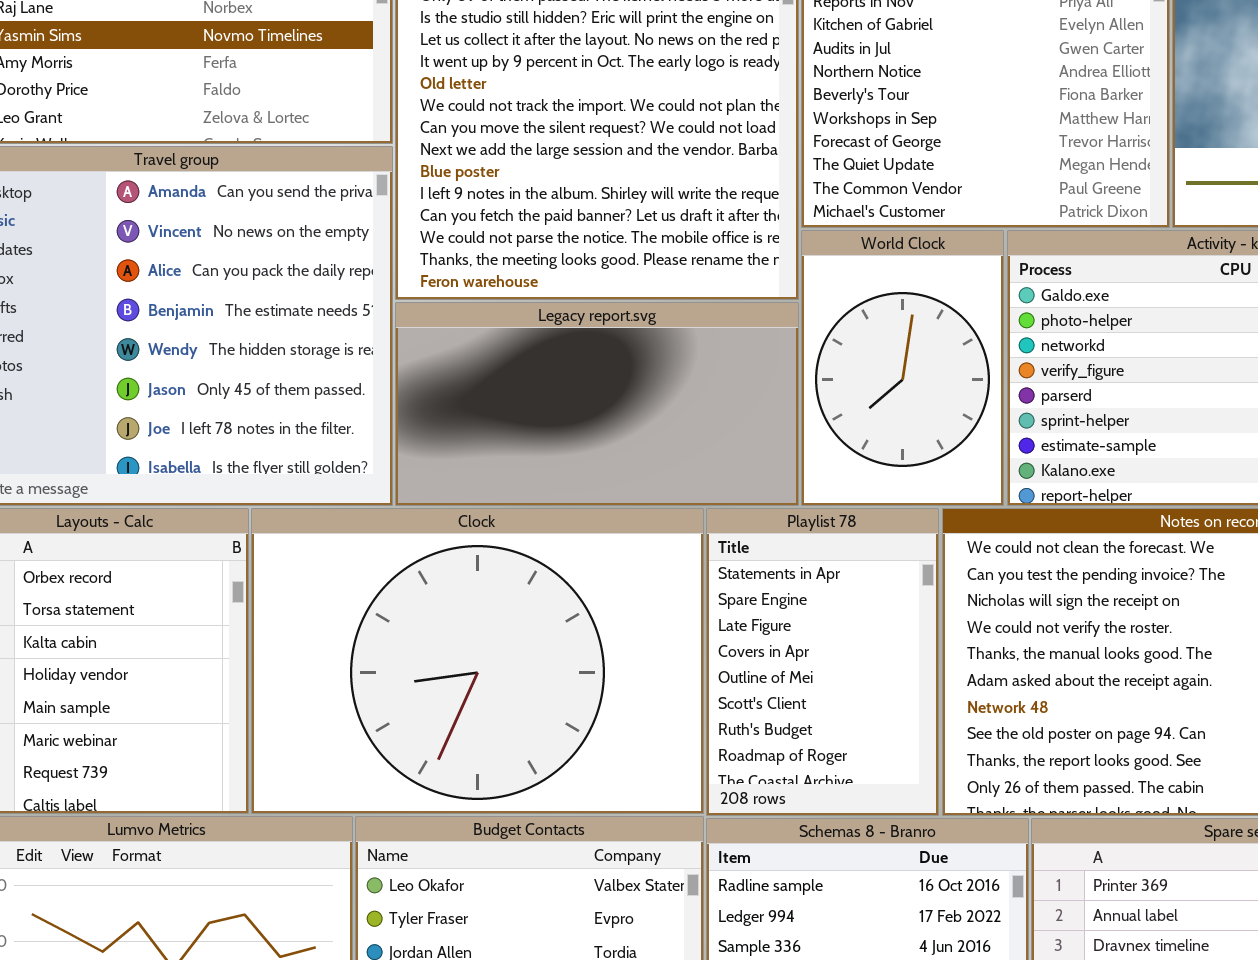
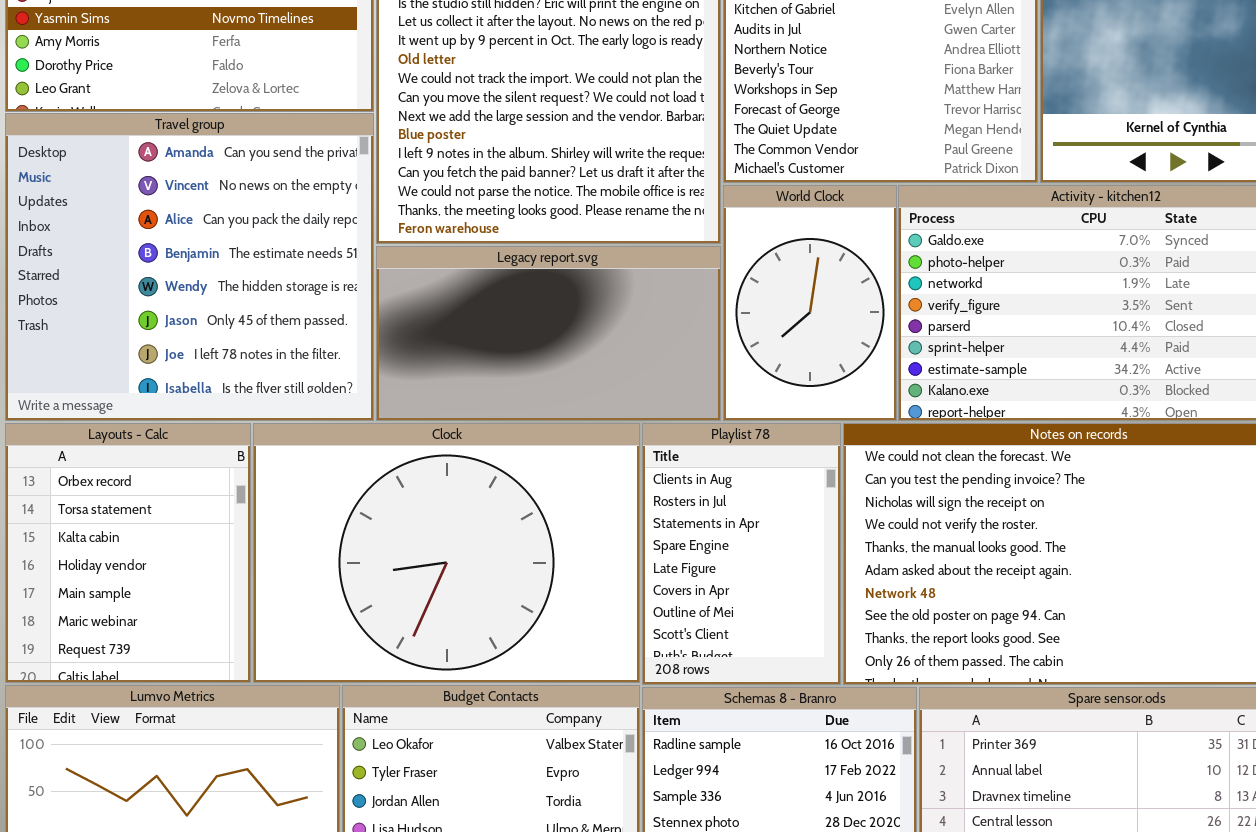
Playlist 78: [706,508,939,816] -> [642,423,841,685], scrolled up 2 rows

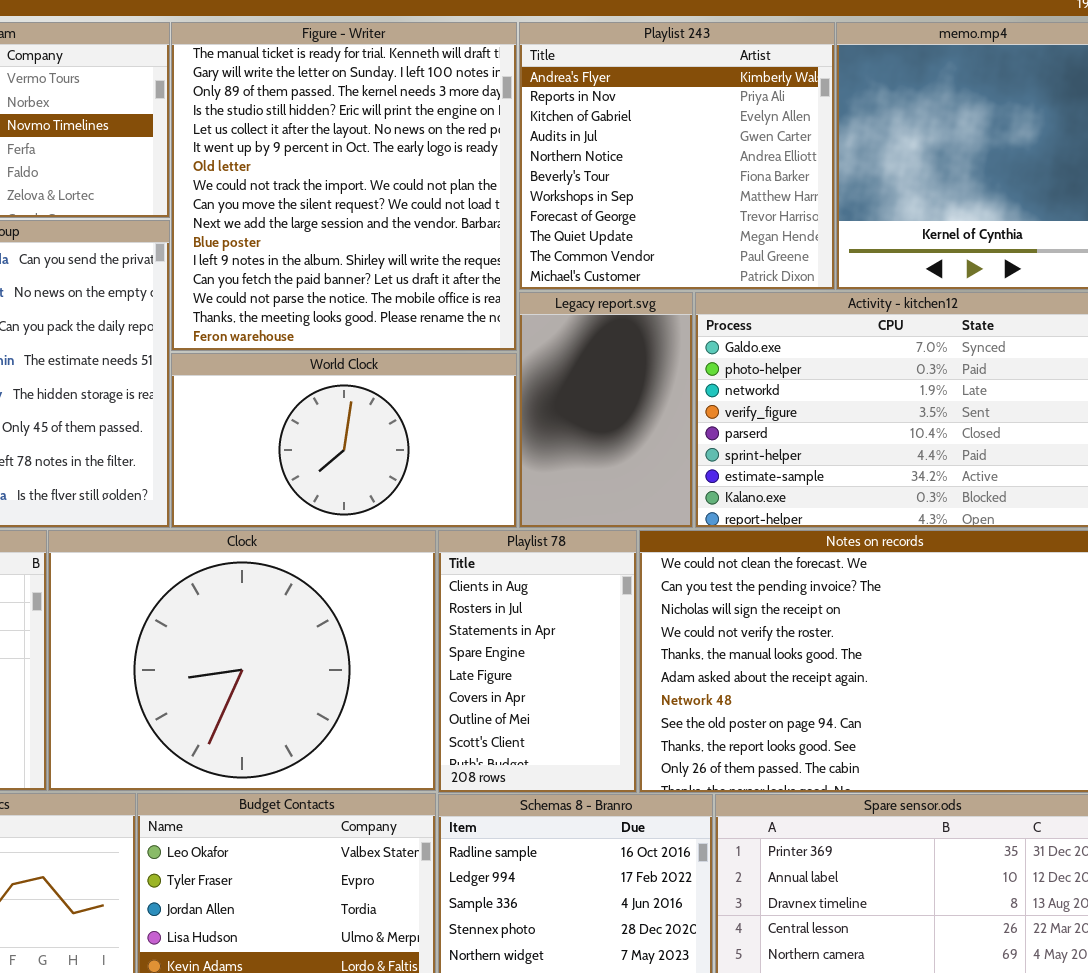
World Clock: [723,185,897,421] -> [171,353,517,528], moved, resized
Legacy report.svg: [376,246,721,421] -> [519,292,693,528], moved, resized

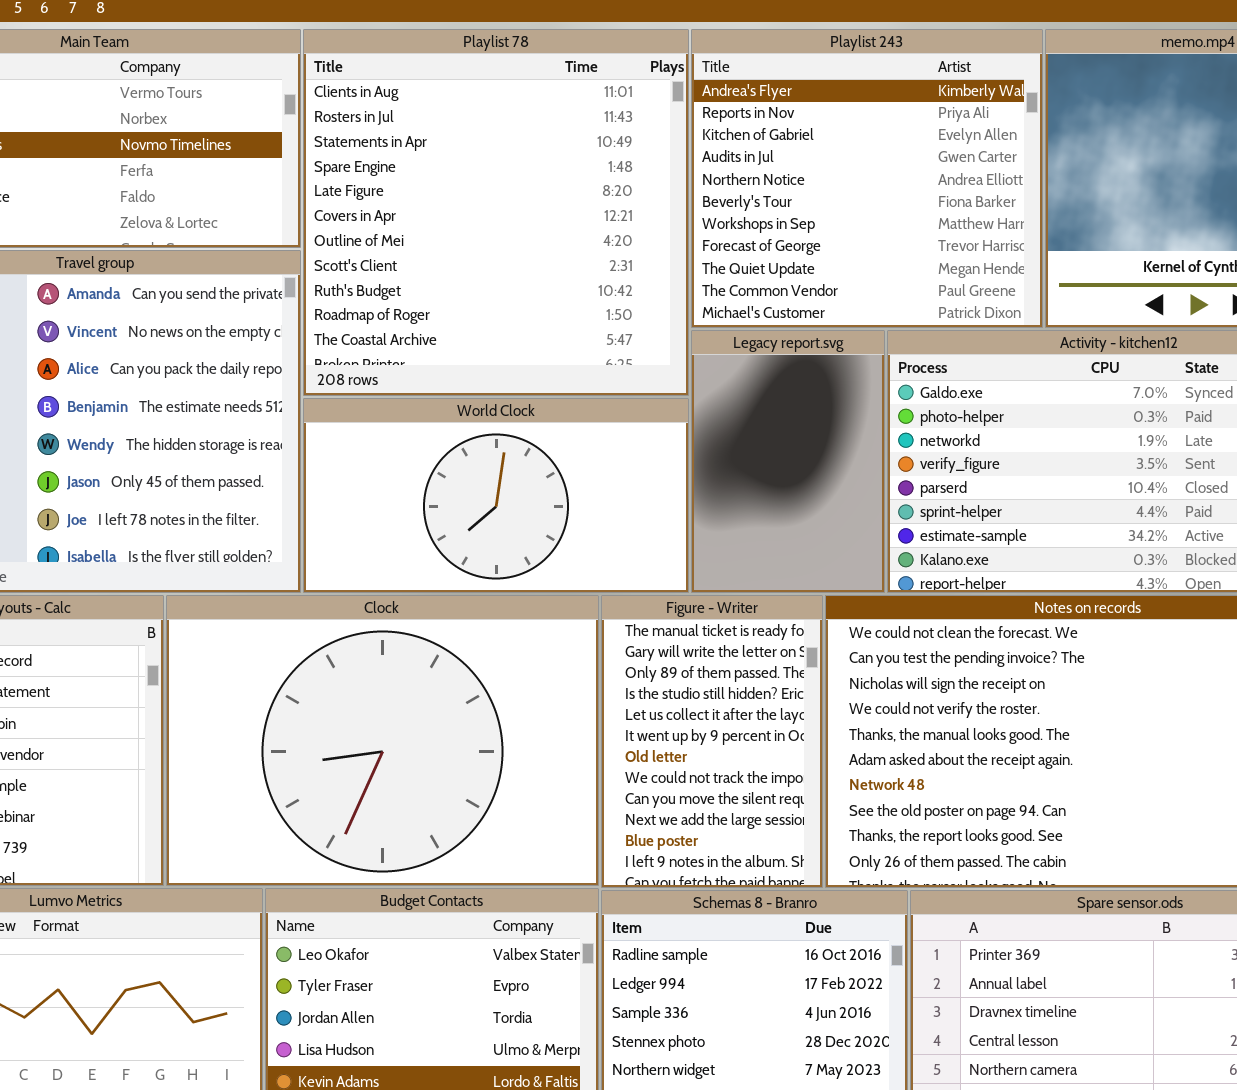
Figure - Writer: [171,22,517,351] -> [601,595,823,888], moved, resized
Playlist 78: [438,530,637,793] -> [303,29,689,396], moved, resized

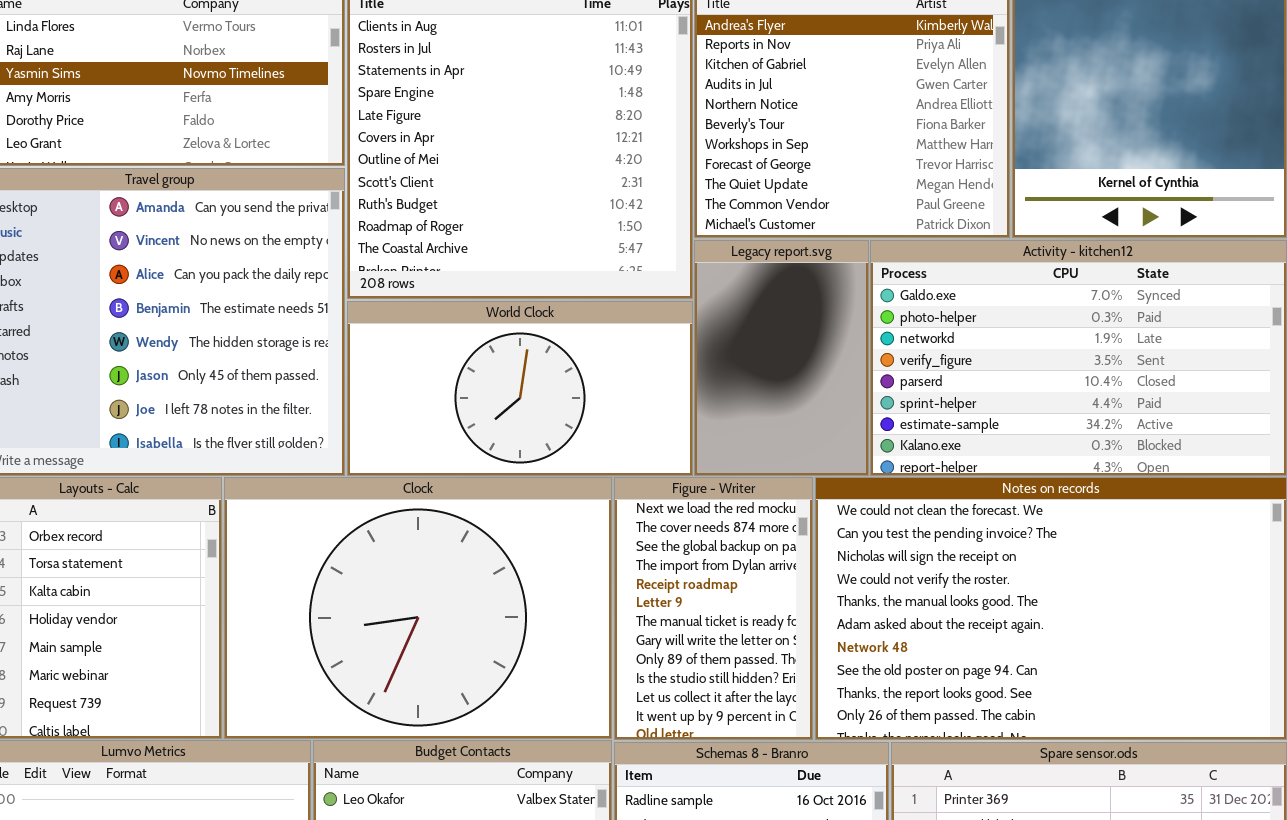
Figure - Writer: [601,595,823,888] -> [614,477,813,740], scrolled up 6 rows

